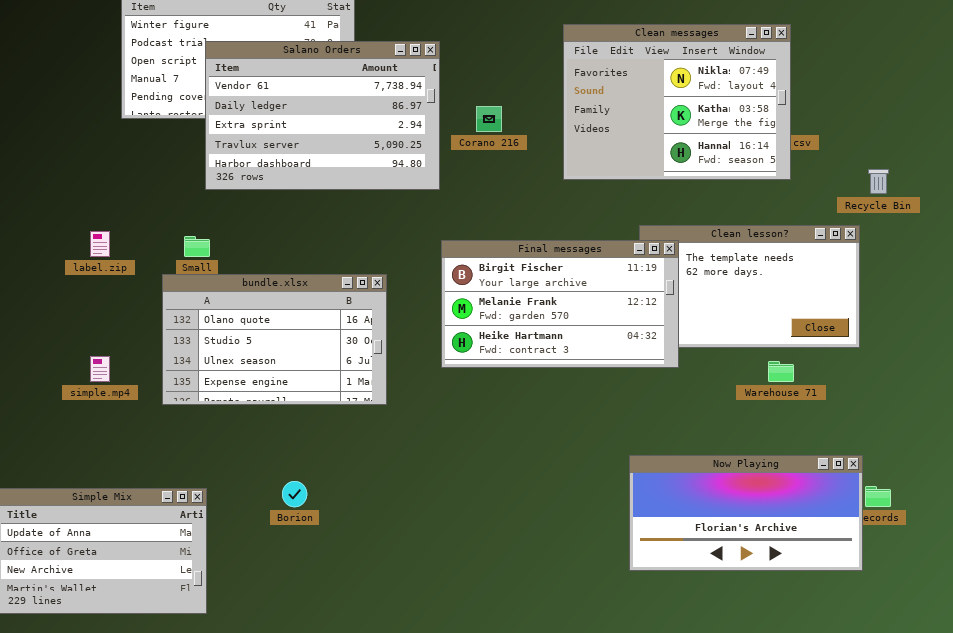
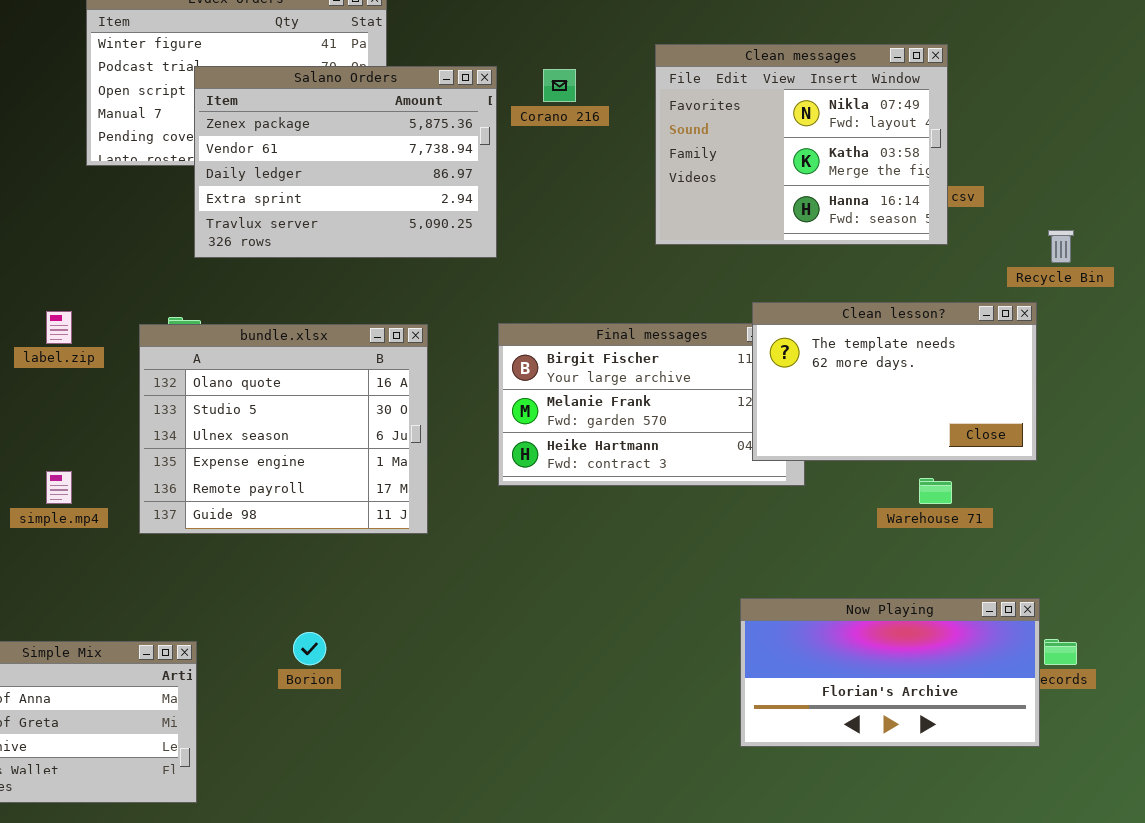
Salano Orders: [205,41,440,190] -> [194,66,497,258], scrolled up 1 row
Corano 216: [476,106,502,132] -> [543,69,576,102], moved
Clean lesson?: [639,225,860,348] -> [752,302,1037,461], raised
bundle.xlsx: [162,274,387,405] -> [139,324,428,534], resized

